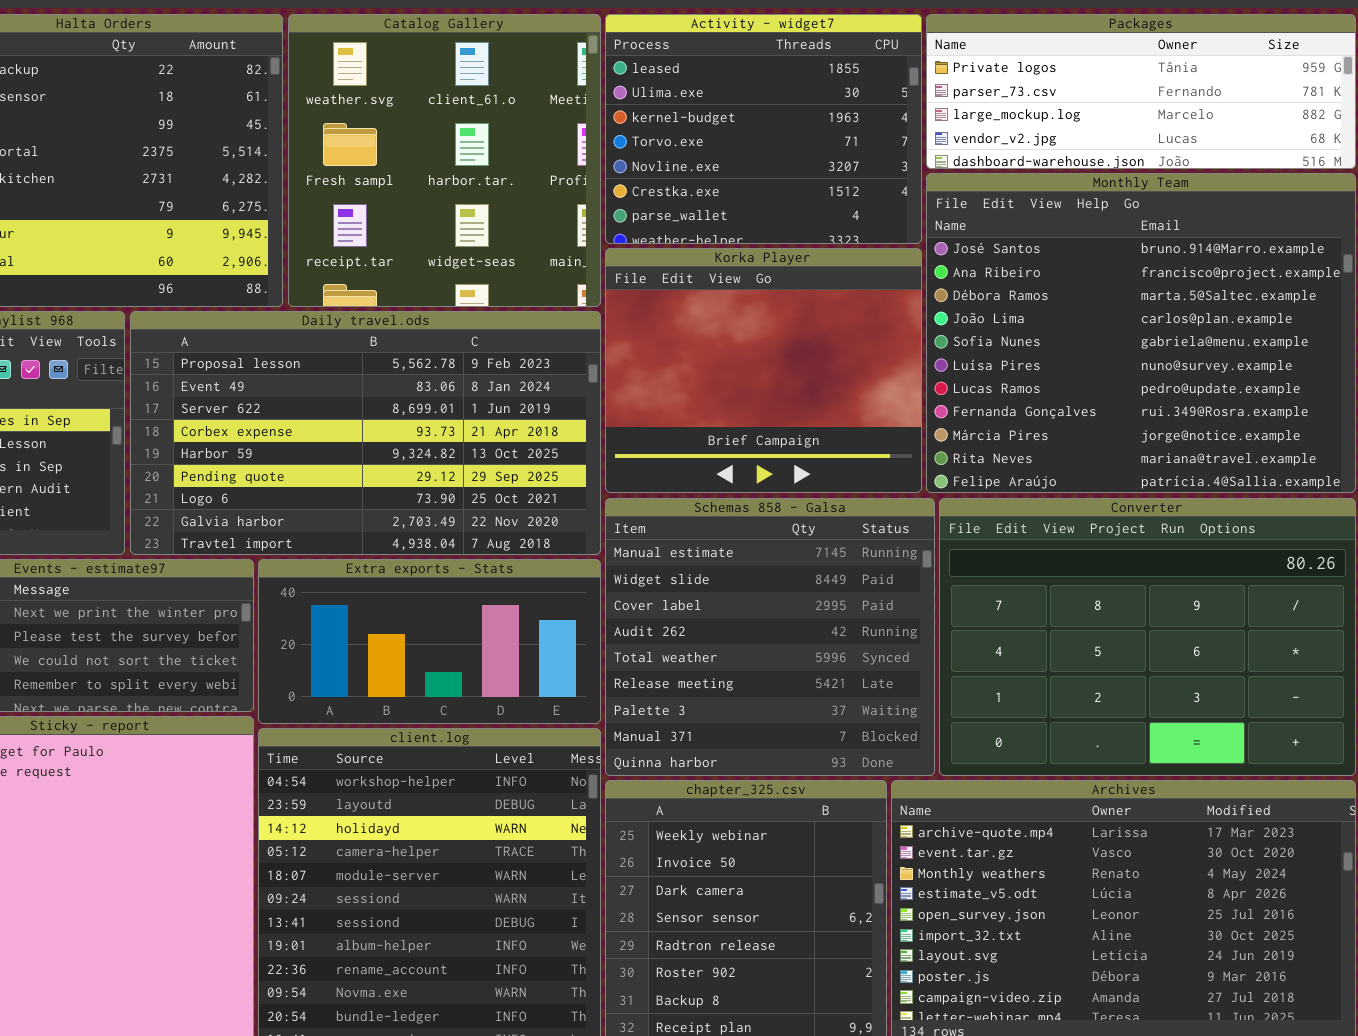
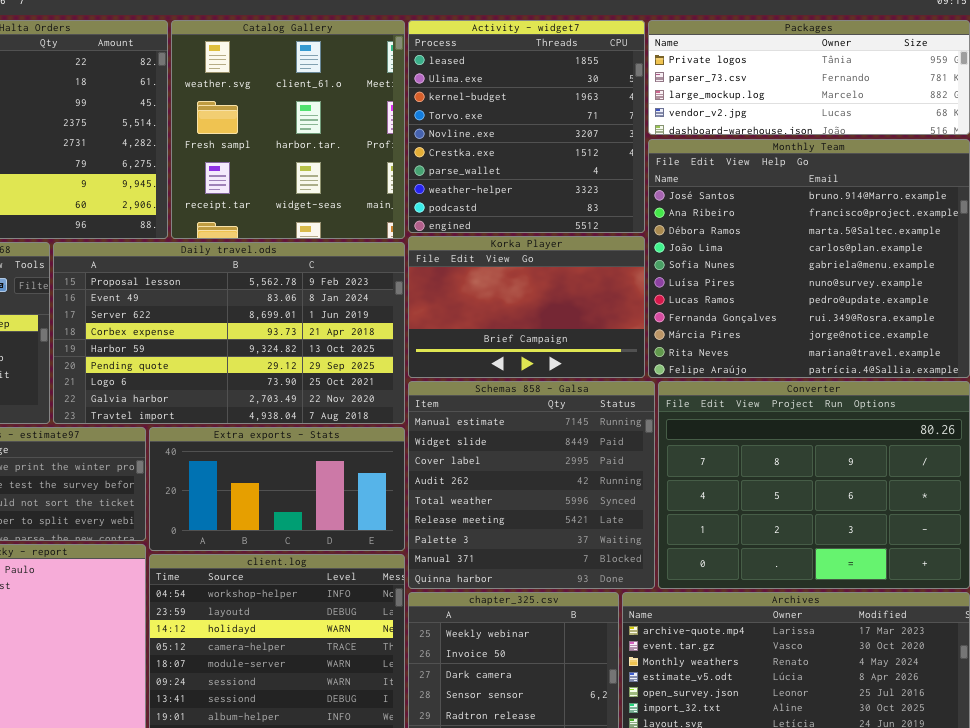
Activity - widget7: [605,14,922,244] -> [408,20,645,233], resized
Korka Player: [605,248,922,493] -> [408,236,645,378], resized

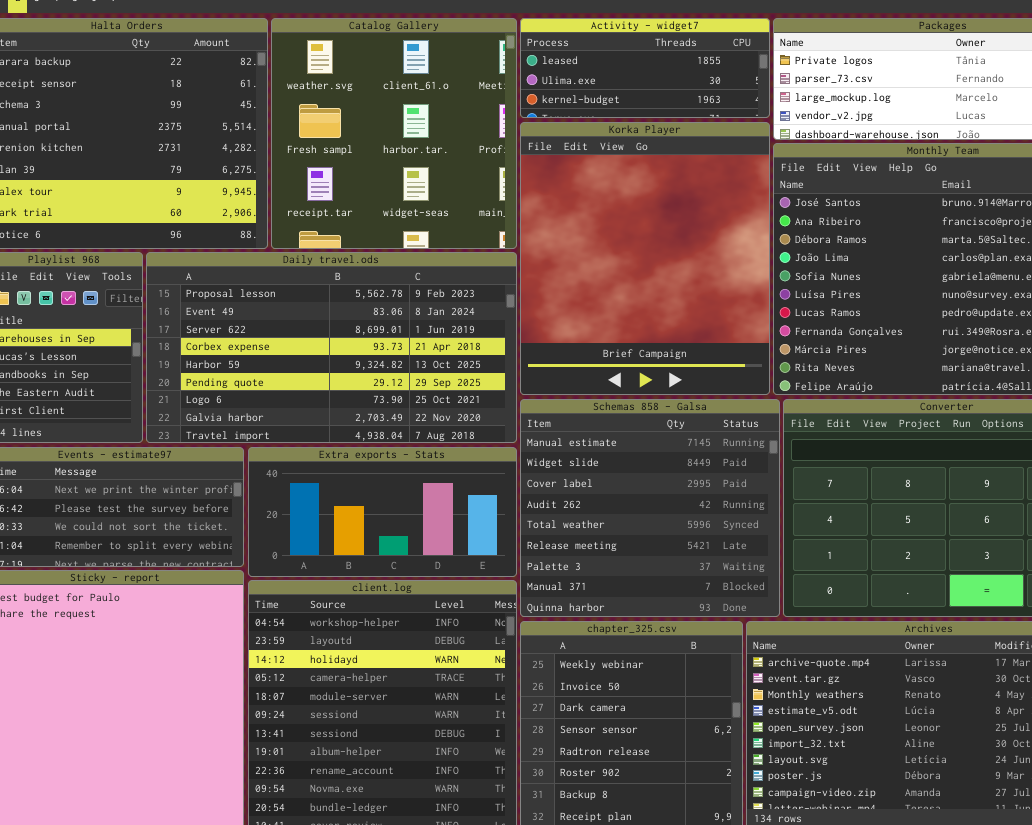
Activity - widget7: [408,20,645,233] -> [520,18,770,118], resized
Korka Player: [408,236,645,378] -> [520,122,770,395], resized

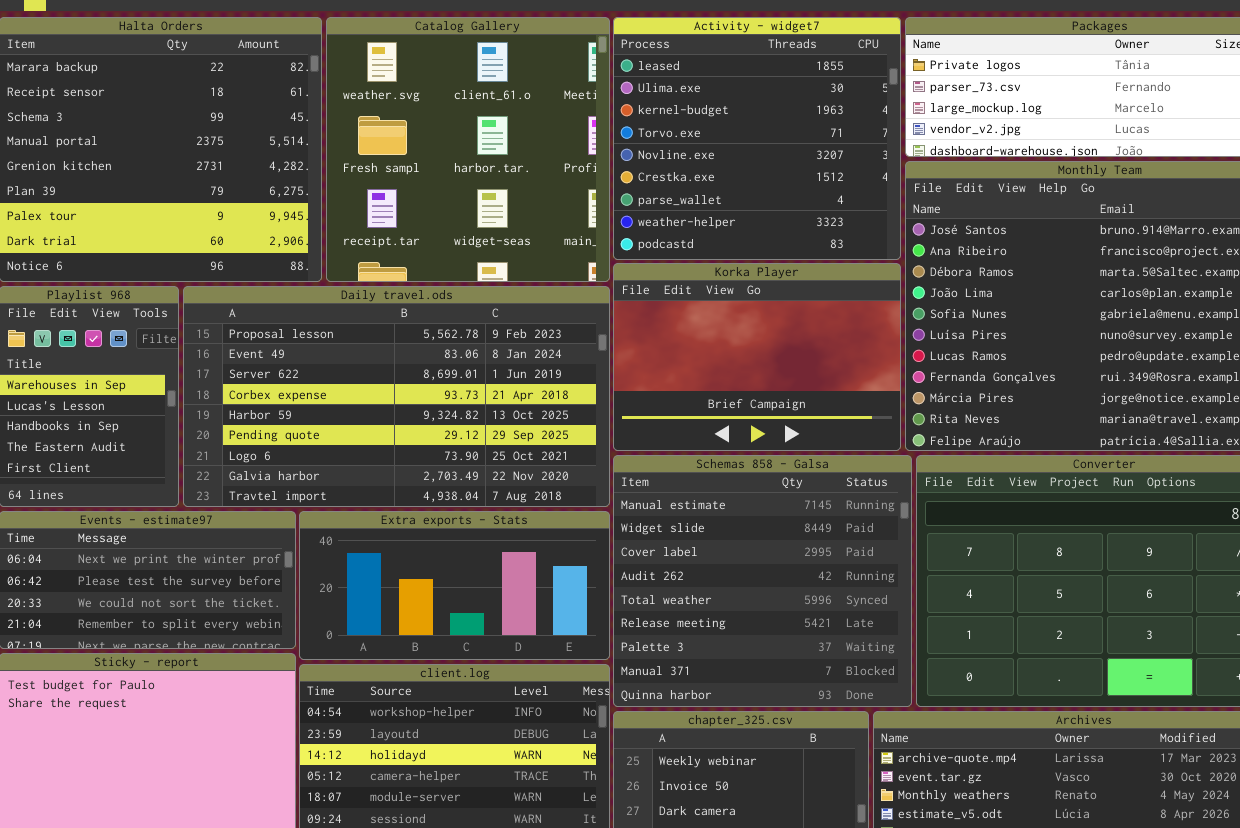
Activity - widget7: [520,18,770,118] -> [613,17,901,260], resized
Korka Player: [520,122,770,395] -> [613,263,901,451], resized

